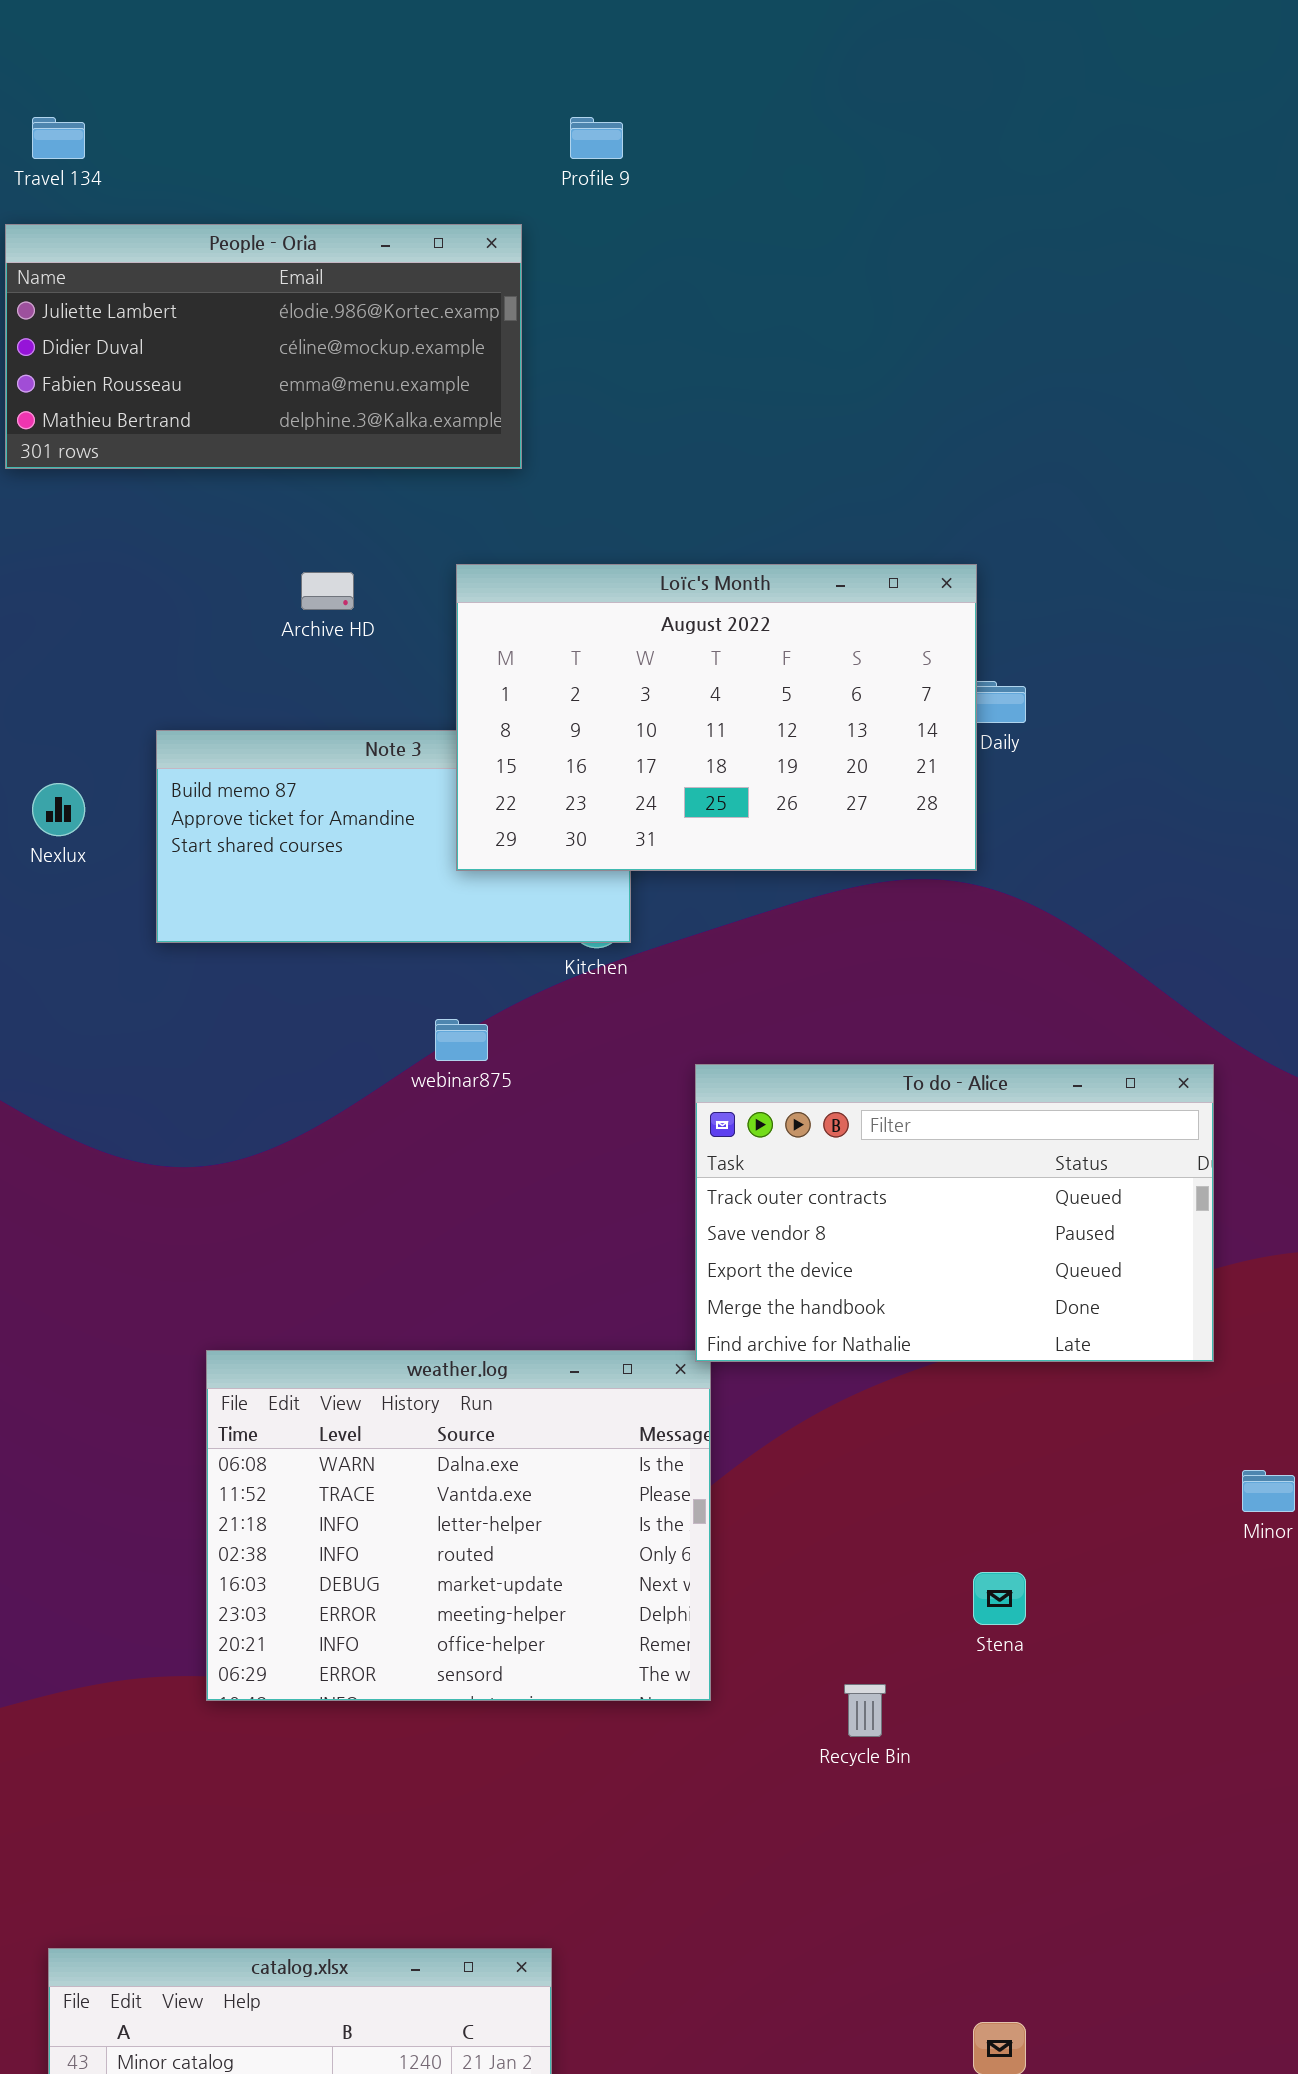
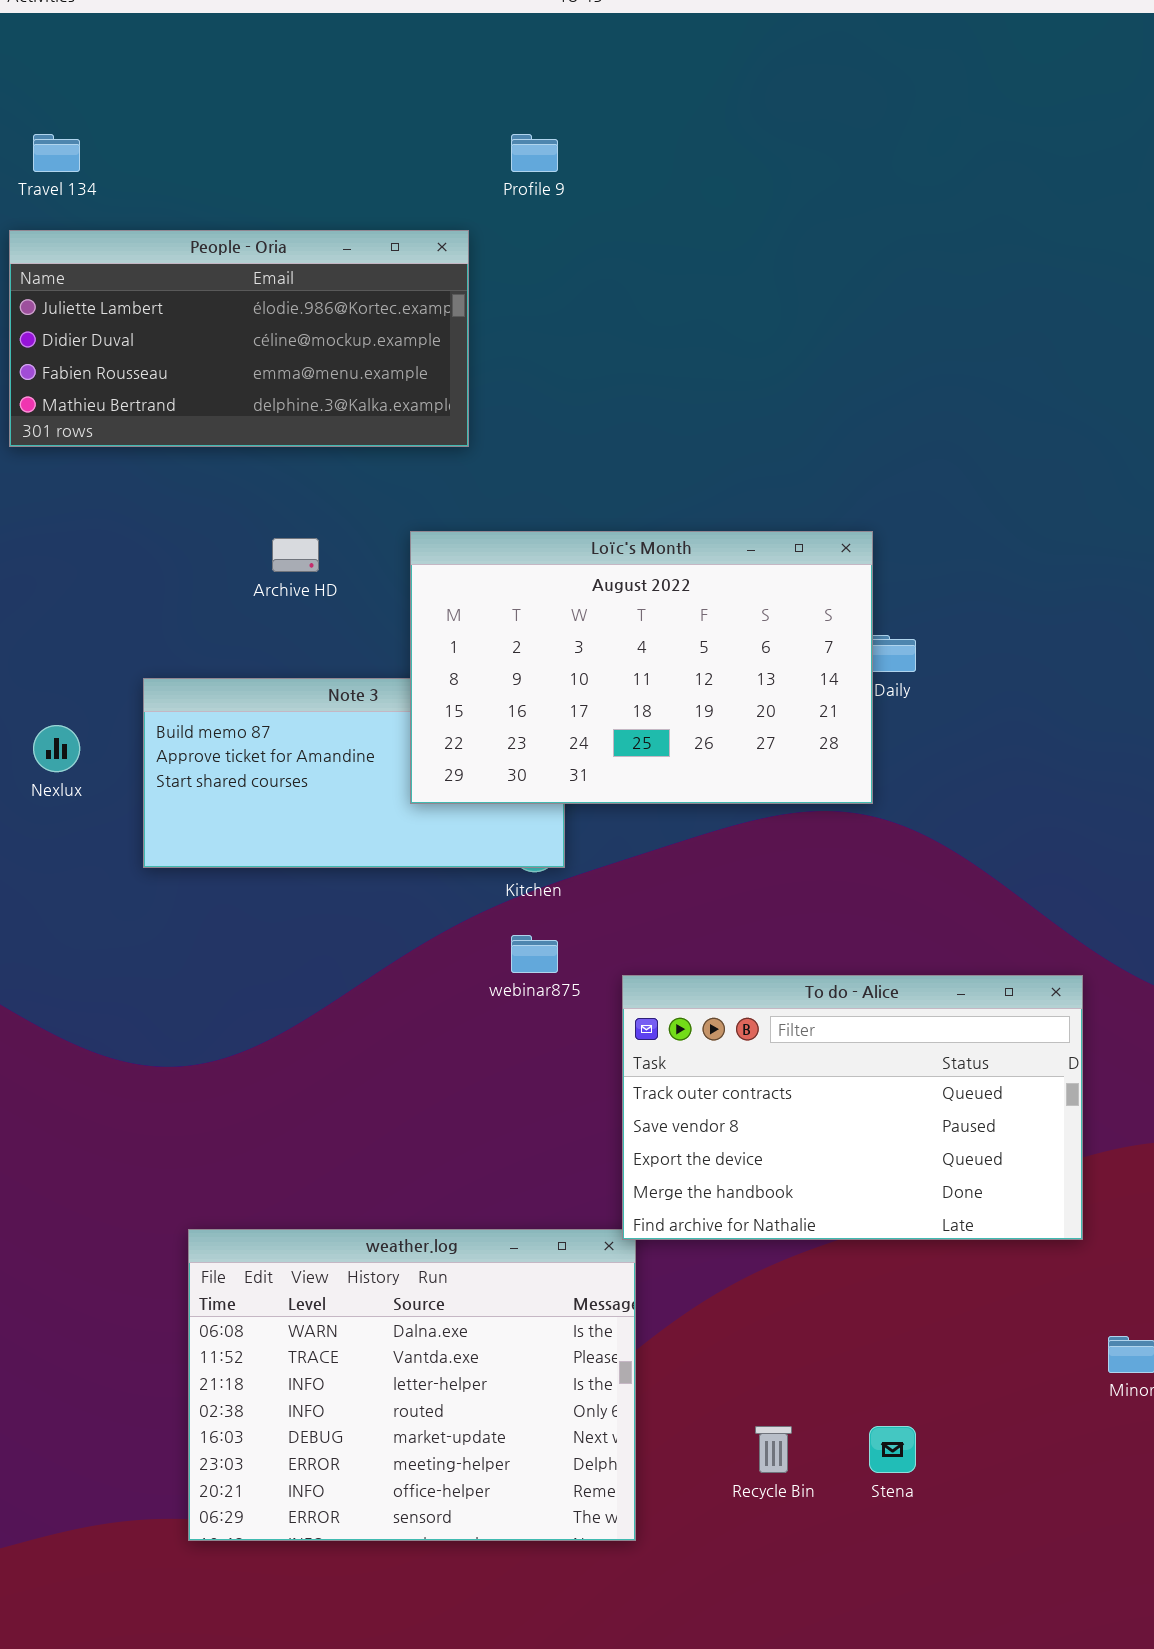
webinar875: [435,1019,488,1061] -> [511,935,558,973], moved
Recycle Bin: [844,1684,886,1737] -> [755,1426,792,1473], moved

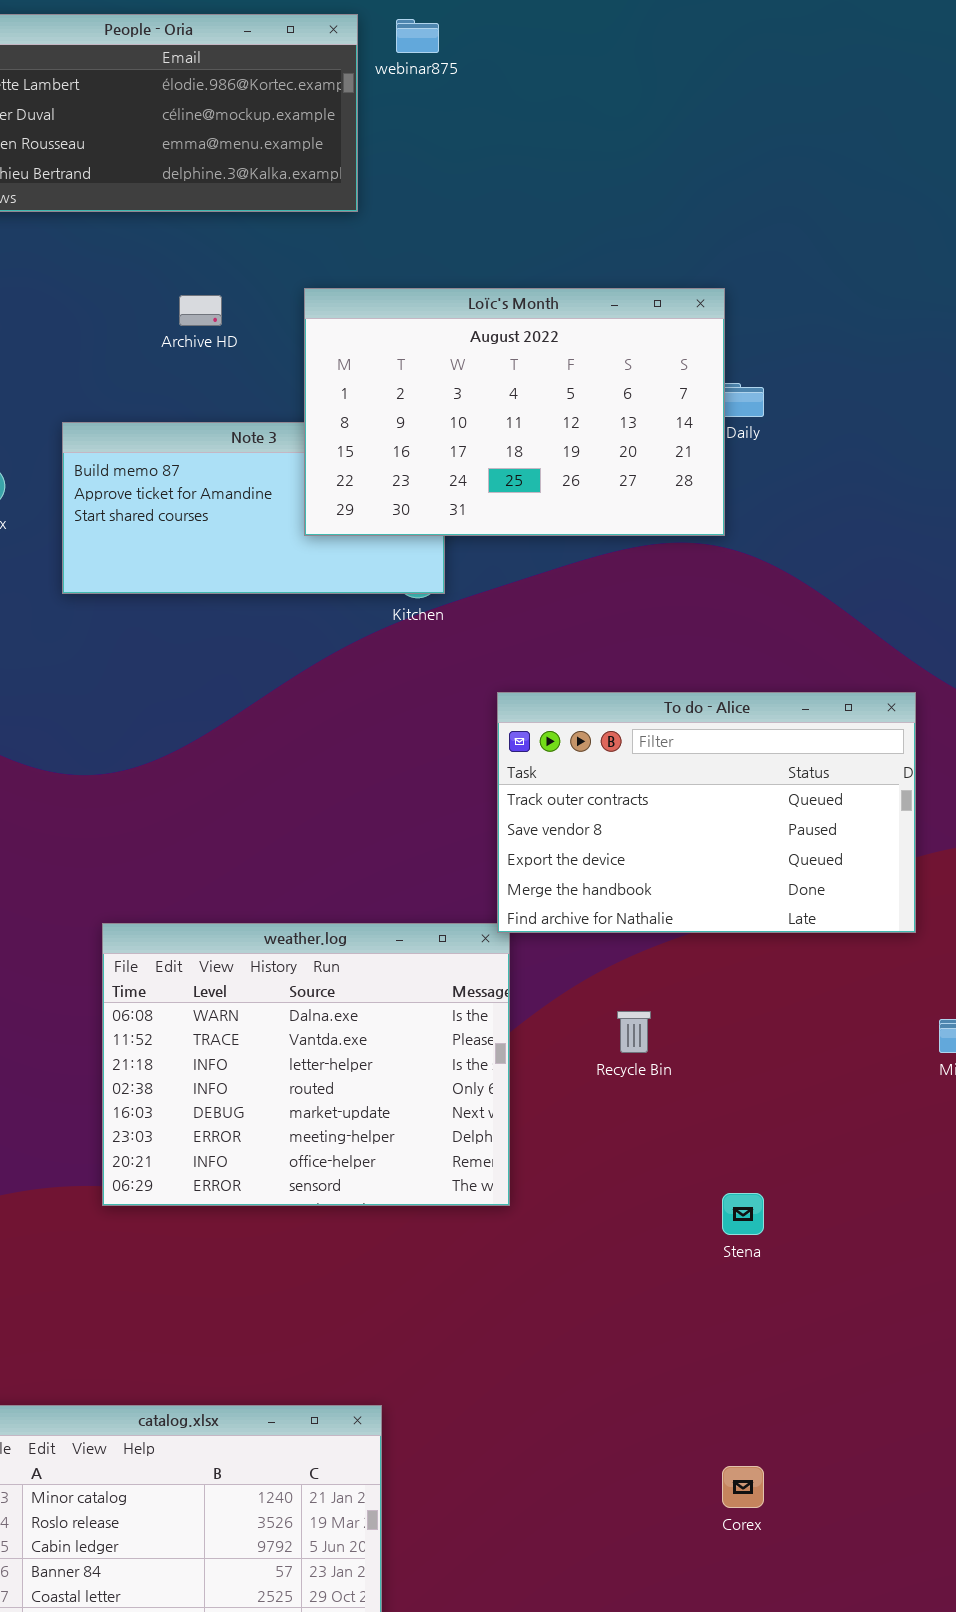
webinar875: [511,935,558,973] -> [396,19,439,53], moved
Recycle Bin: [755,1426,792,1473] -> [617,1011,651,1053], moved
Stena: [869,1426,916,1473] -> [722,1193,764,1235], moved

